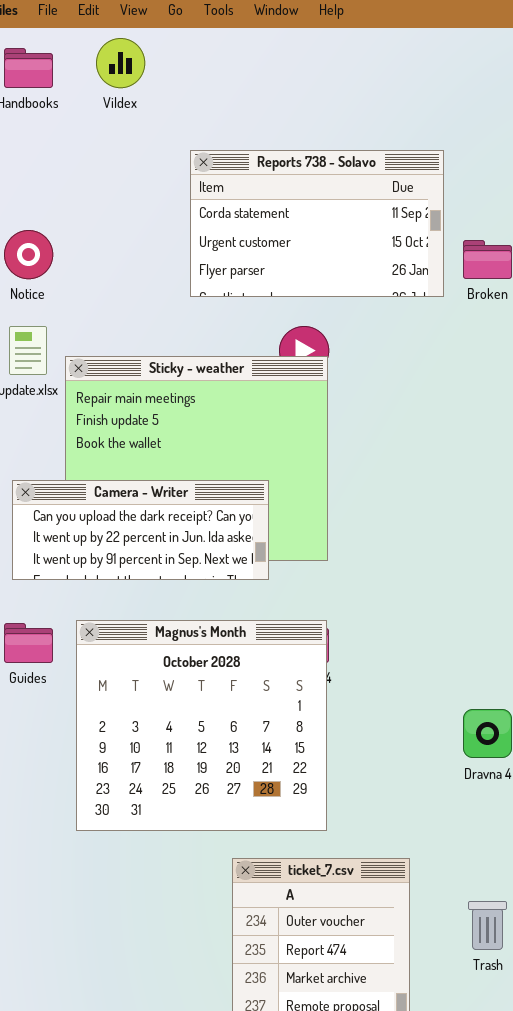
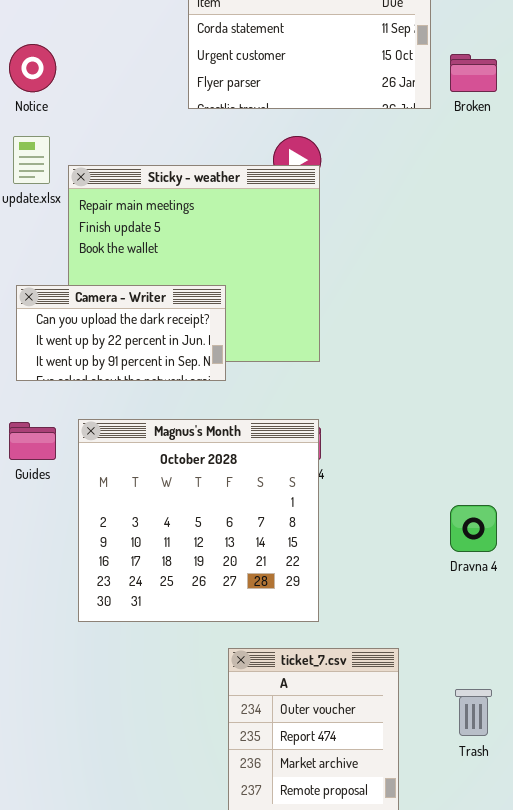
Camera - Writer: [12,480,269,580] -> [16,285,226,381], resized

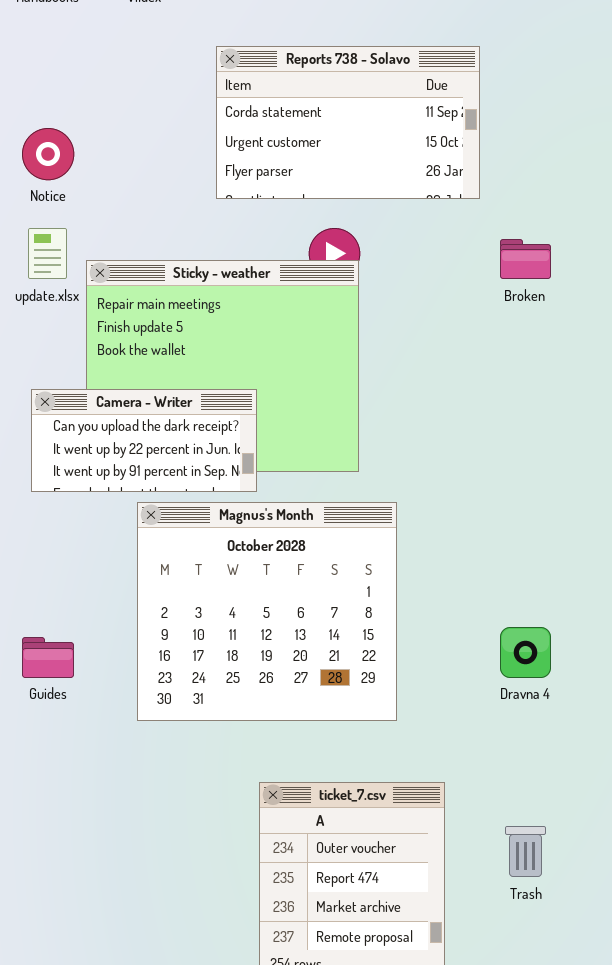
Broken: [450,54,497,92] -> [500,239,551,279], moved
Magnus's Month: [78,419,319,622] -> [137,502,397,721], moved
Guides: [9,422,56,460] -> [22,637,74,678], moved

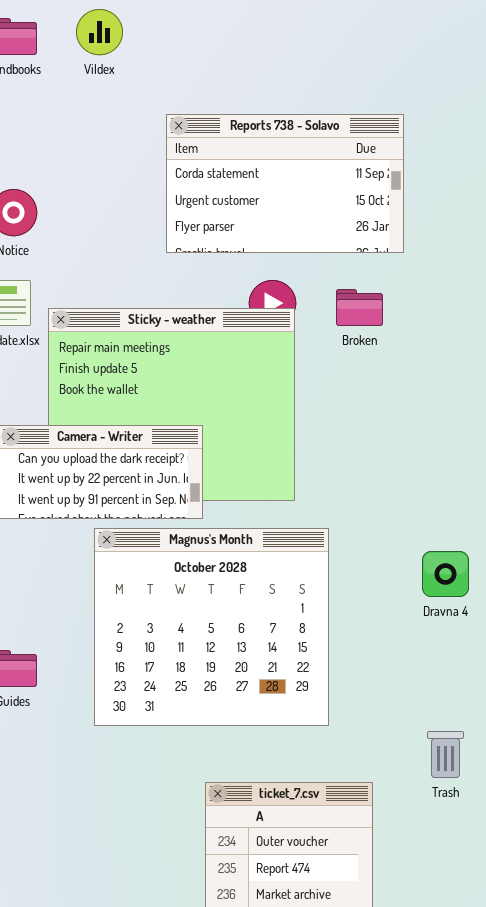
Broken: [500,239,551,279] -> [336,289,383,326], moved
Dravna 4: [500,627,551,678] -> [422,551,469,597], moved
Trash: [505,826,546,877] -> [427,731,464,778], moved

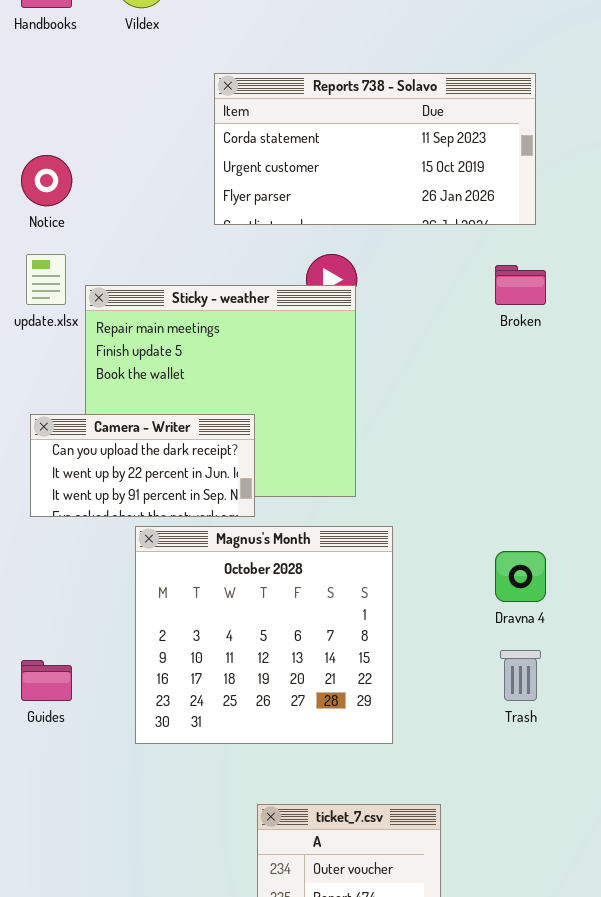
Reports 738 - Solavo: [166,114,404,253] -> [214,73,536,225], resized
Broken: [336,289,383,326] -> [495,265,546,305], moved
Trash: [427,731,464,778] -> [500,650,541,701], moved

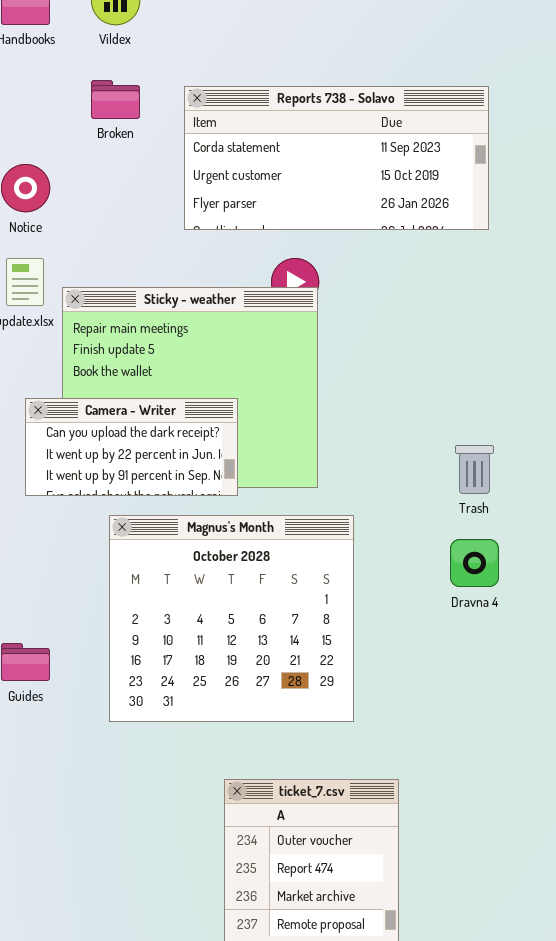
Broken: [495,265,546,305] -> [91,80,140,119], moved
Camera - Writer: [30,414,255,517] -> [25,398,238,496], moved
Trash: [500,650,541,701] -> [455,445,494,494], moved

